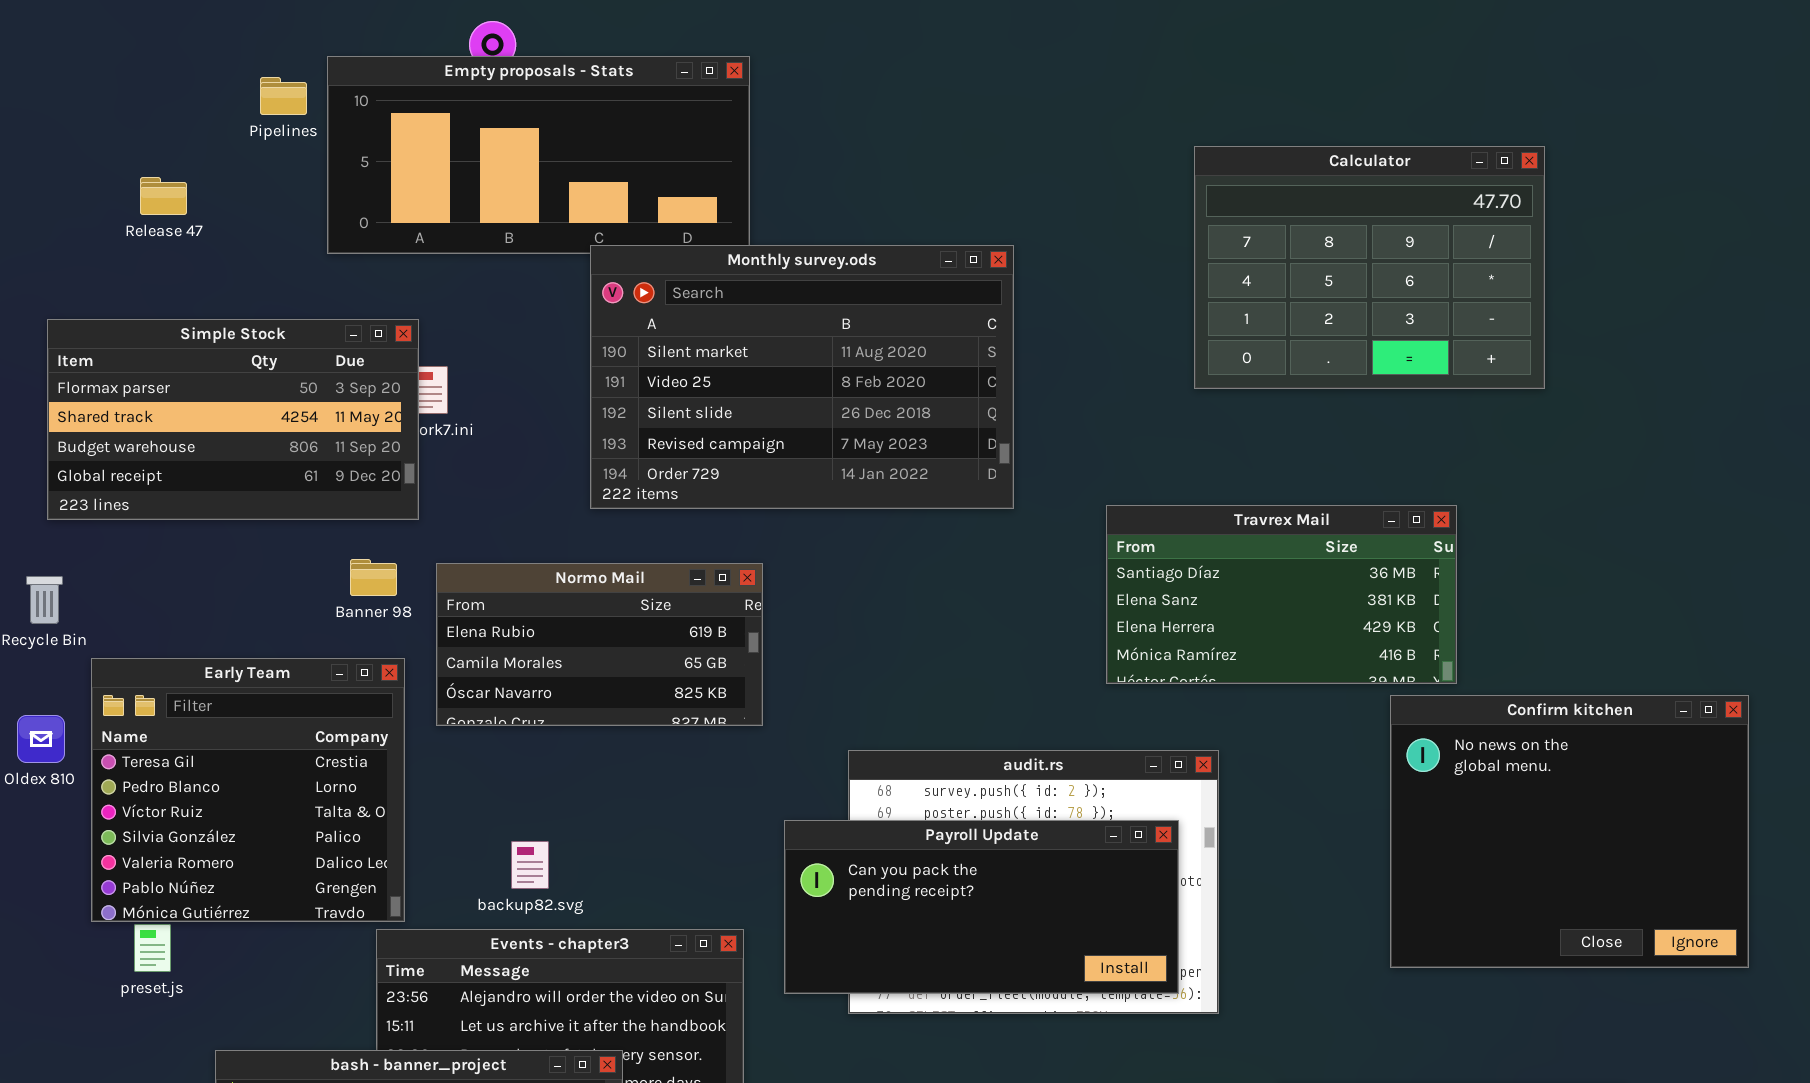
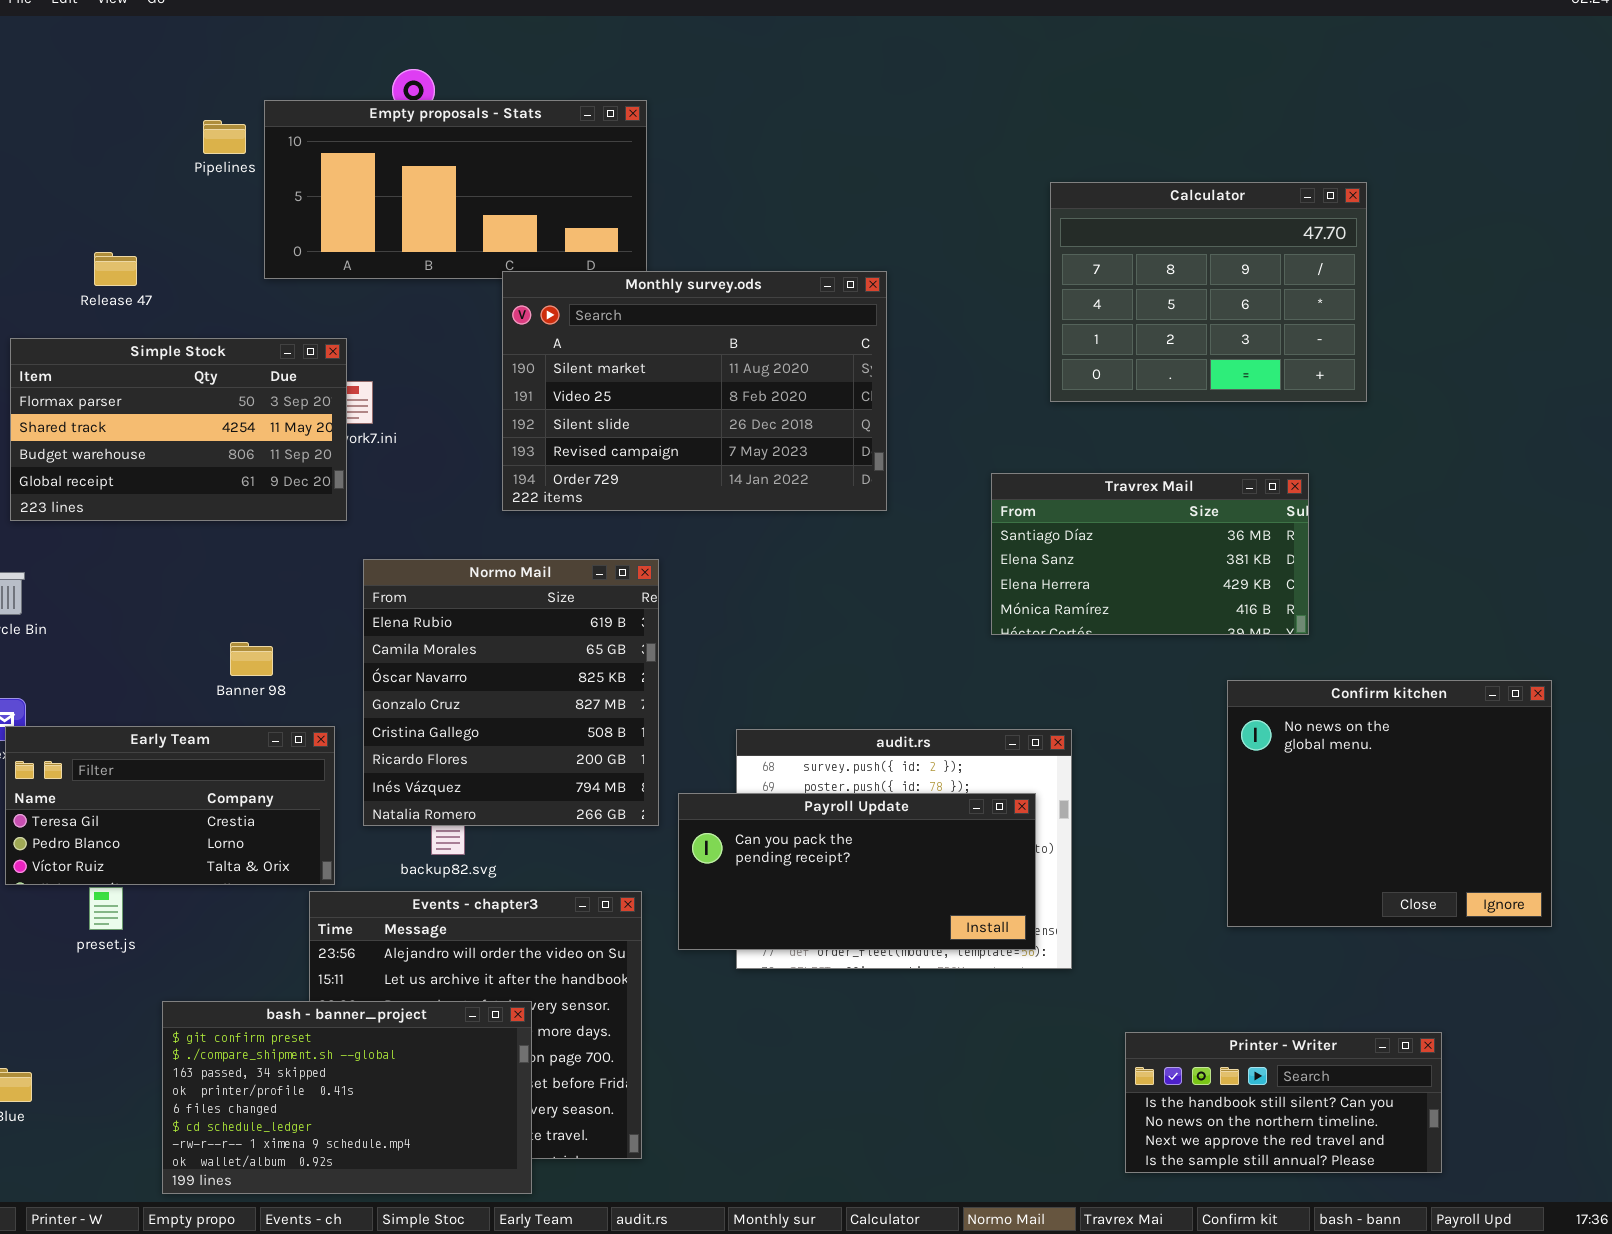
Release 47: [140,177,187,215] -> [94,252,137,286], moved
Travrex Mail: [1106,505,1457,684] -> [991,473,1309,635], moved
Banner 98: [350,559,397,596] -> [230,642,273,676], moved
Normo Mail: [436,563,763,726] -> [363,559,659,826], resized
Early Team: [91,658,405,922] -> [5,726,335,885], resized

